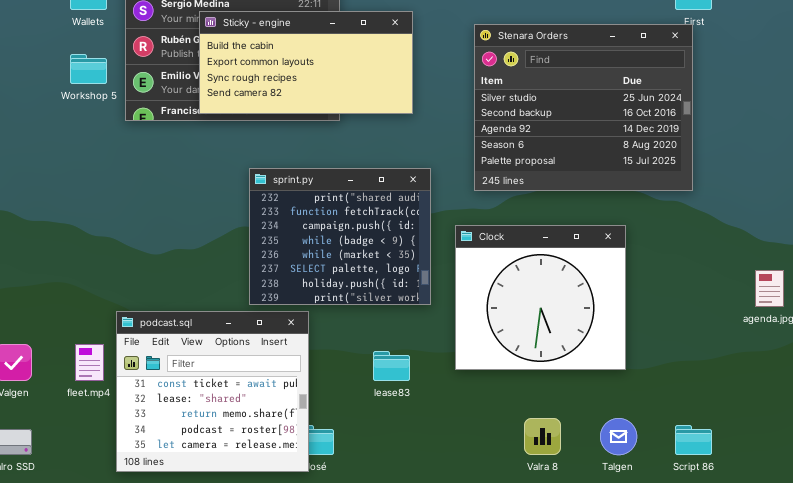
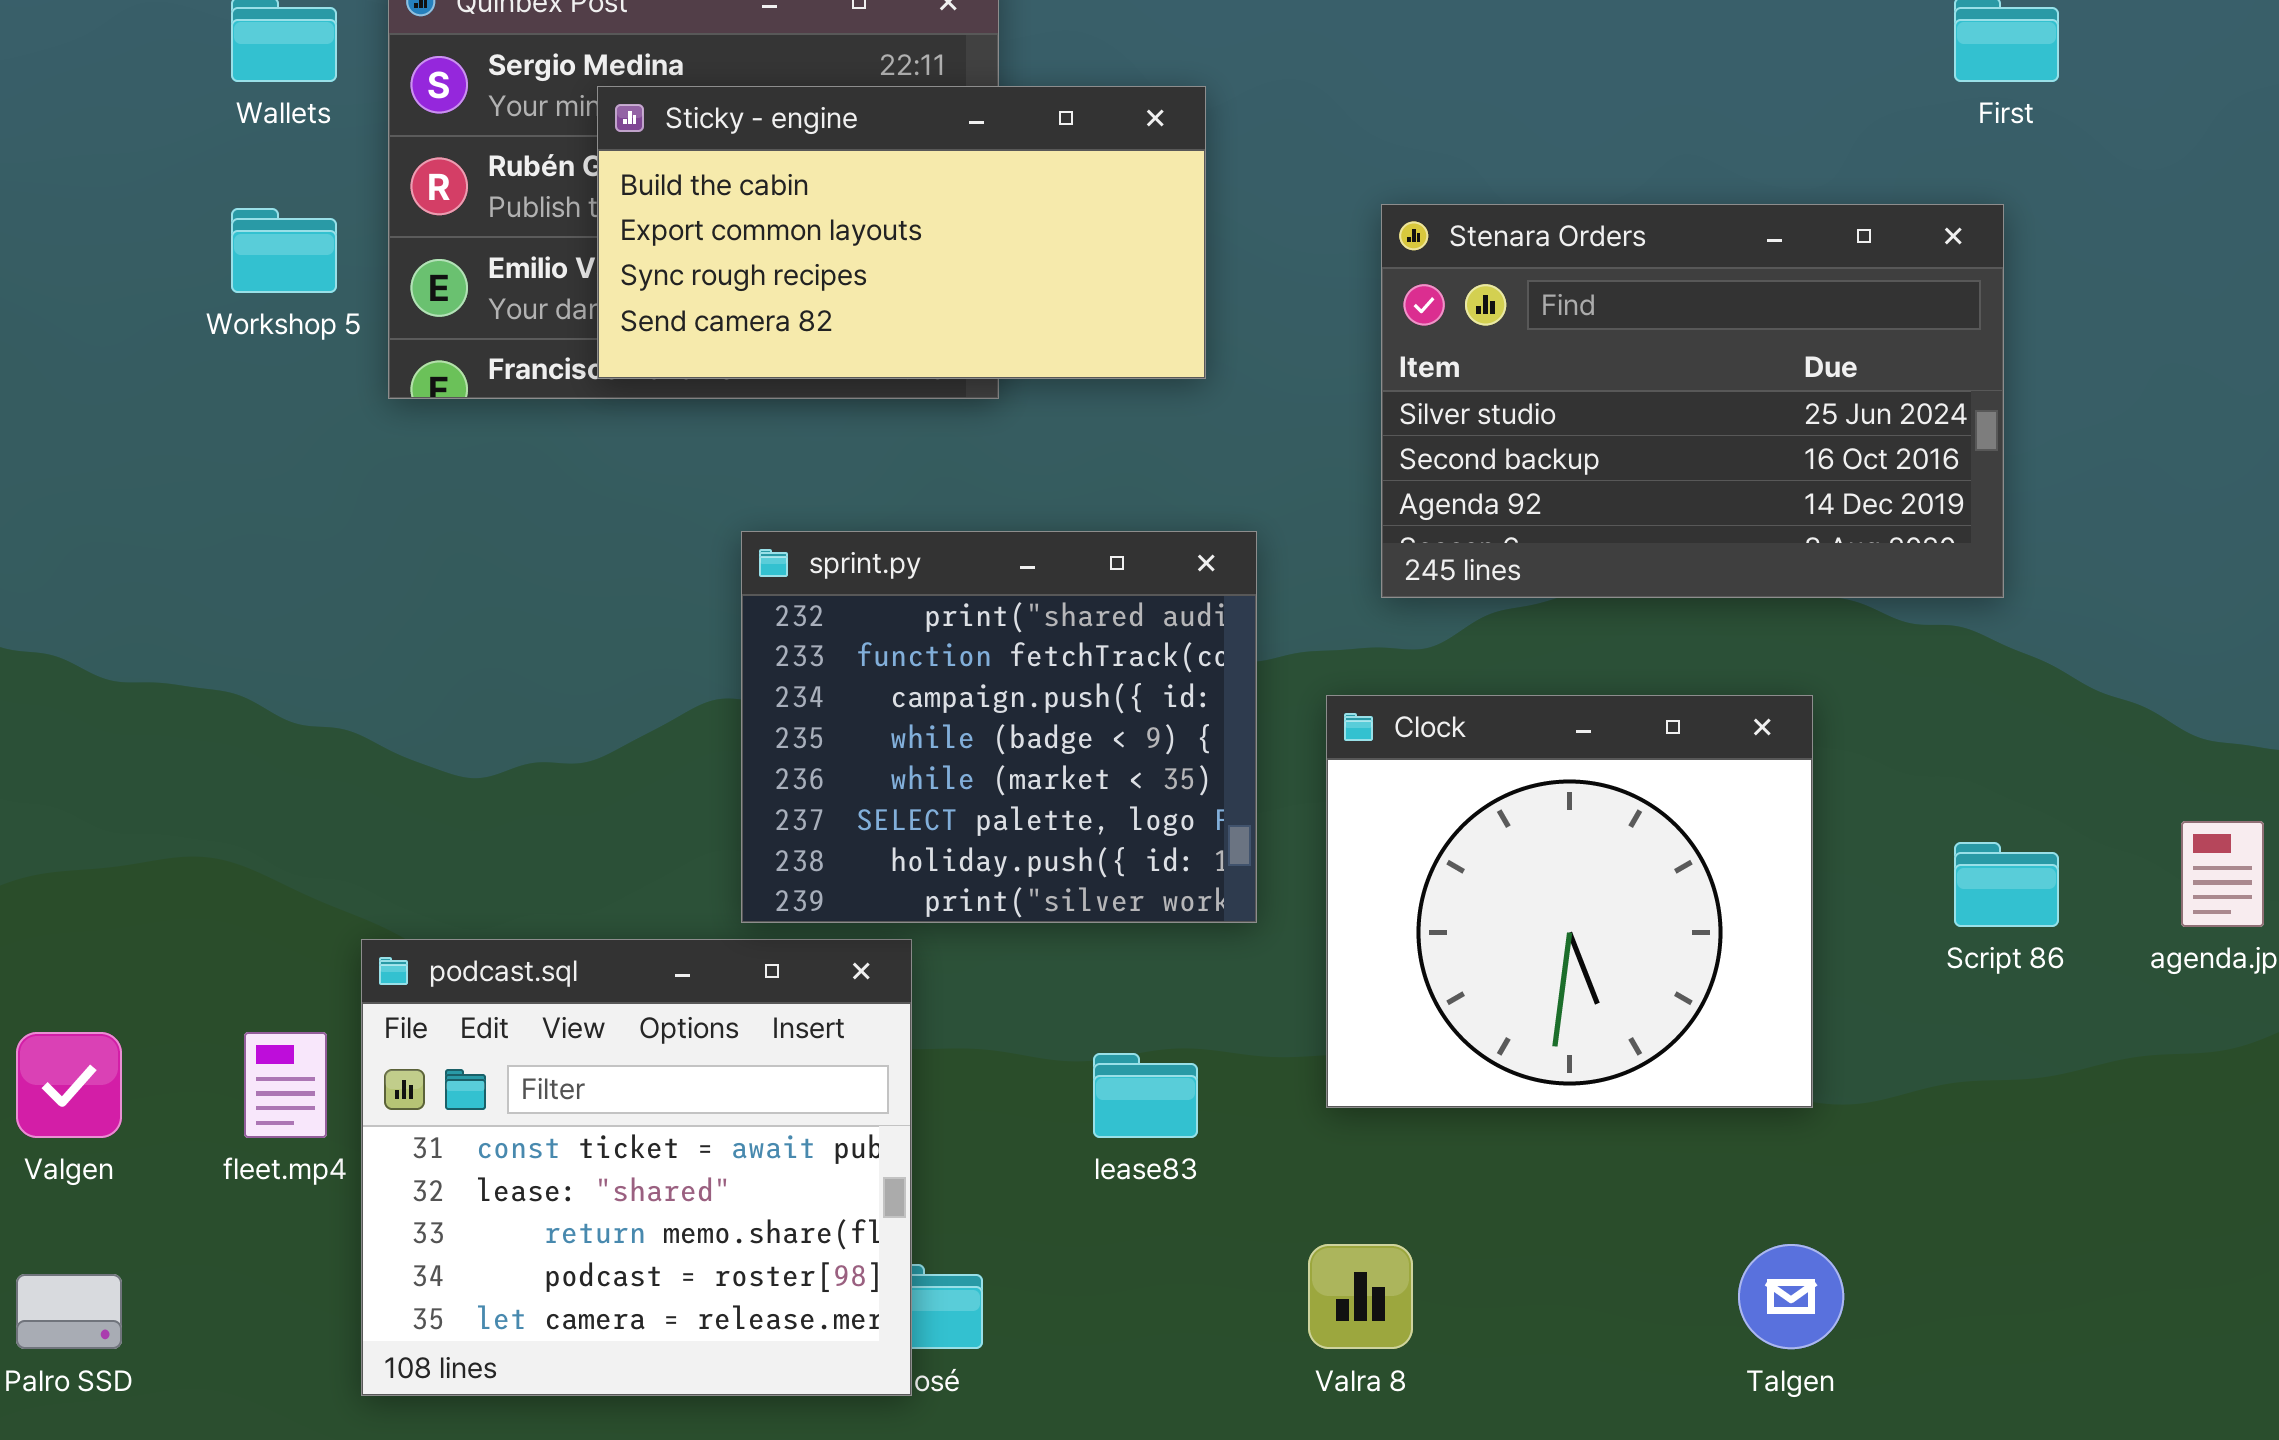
Stenara Orders: [474,24,693,191] -> [1381,204,2004,598], resized
Valra 8: [524,418,561,455] -> [1308,1244,1413,1349], moved
Script 86: [675,425,712,455] -> [1954,842,2059,927], moved

